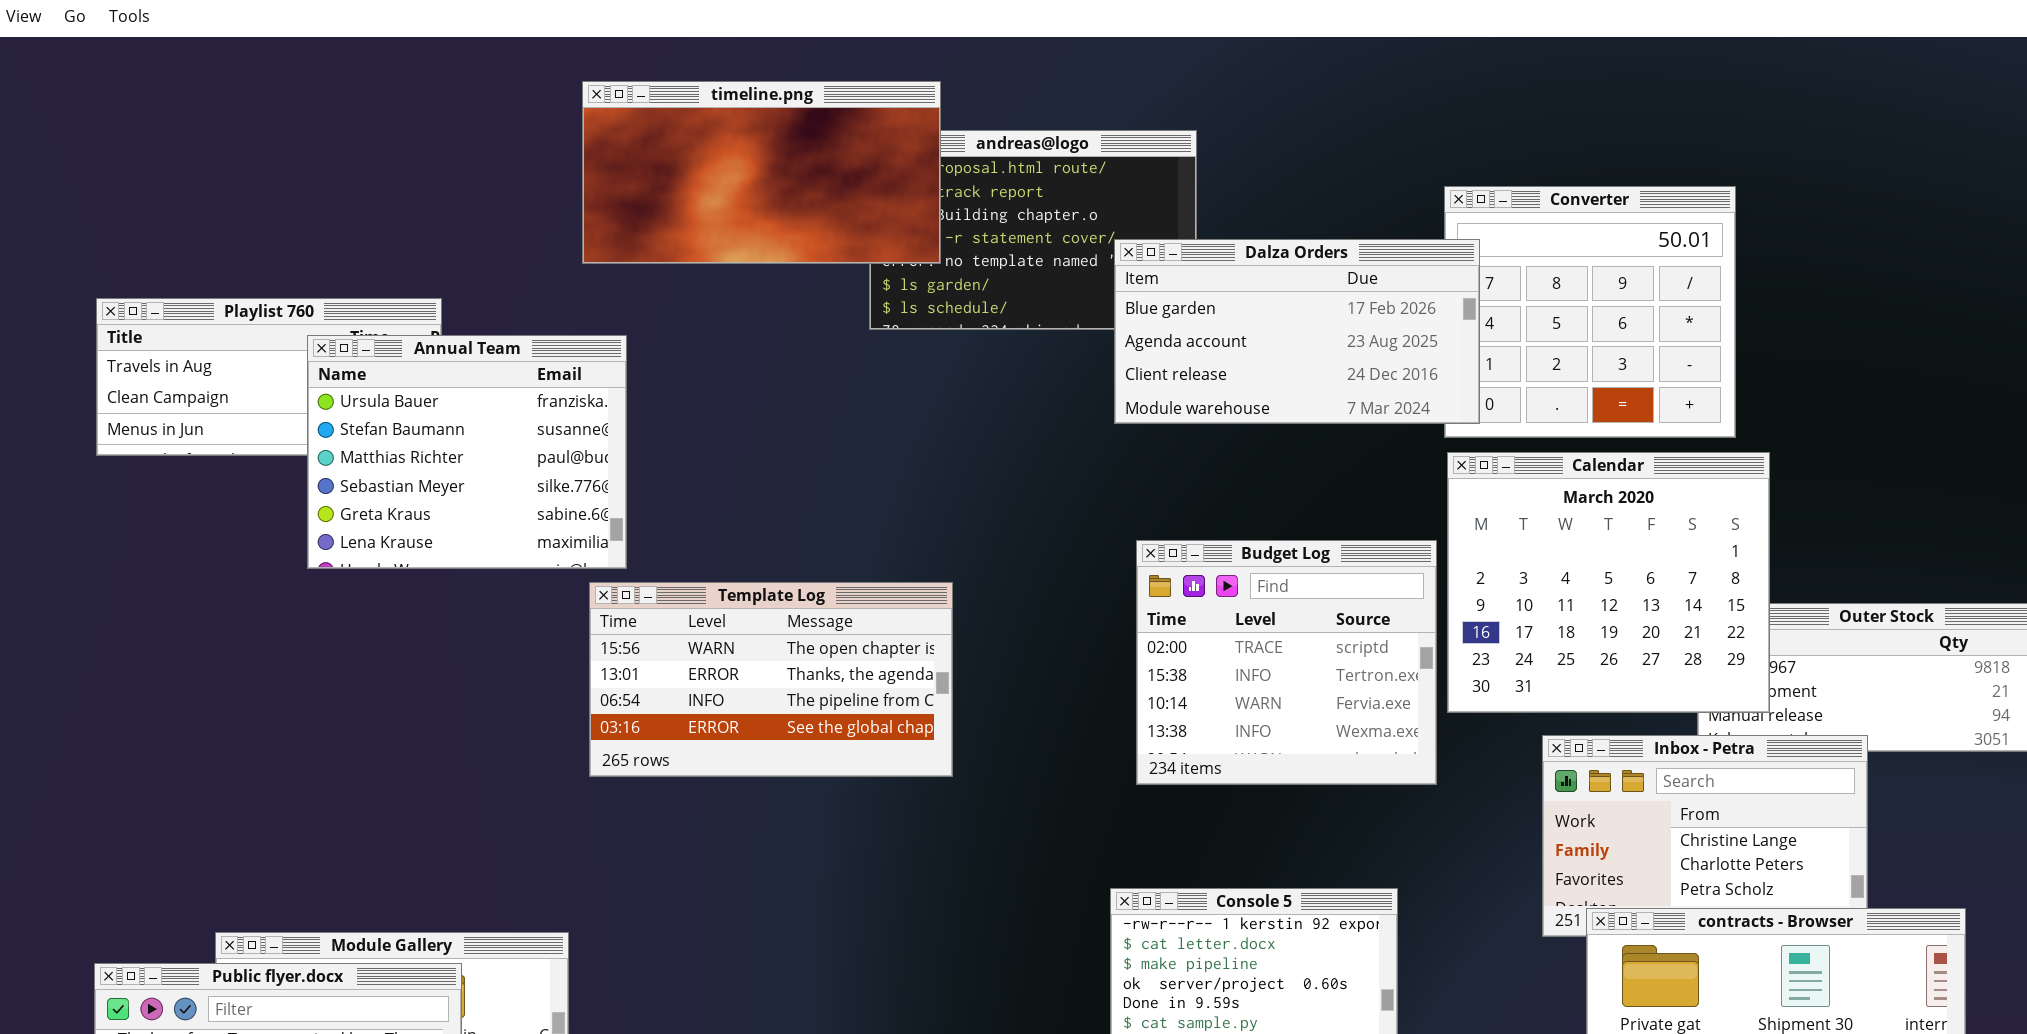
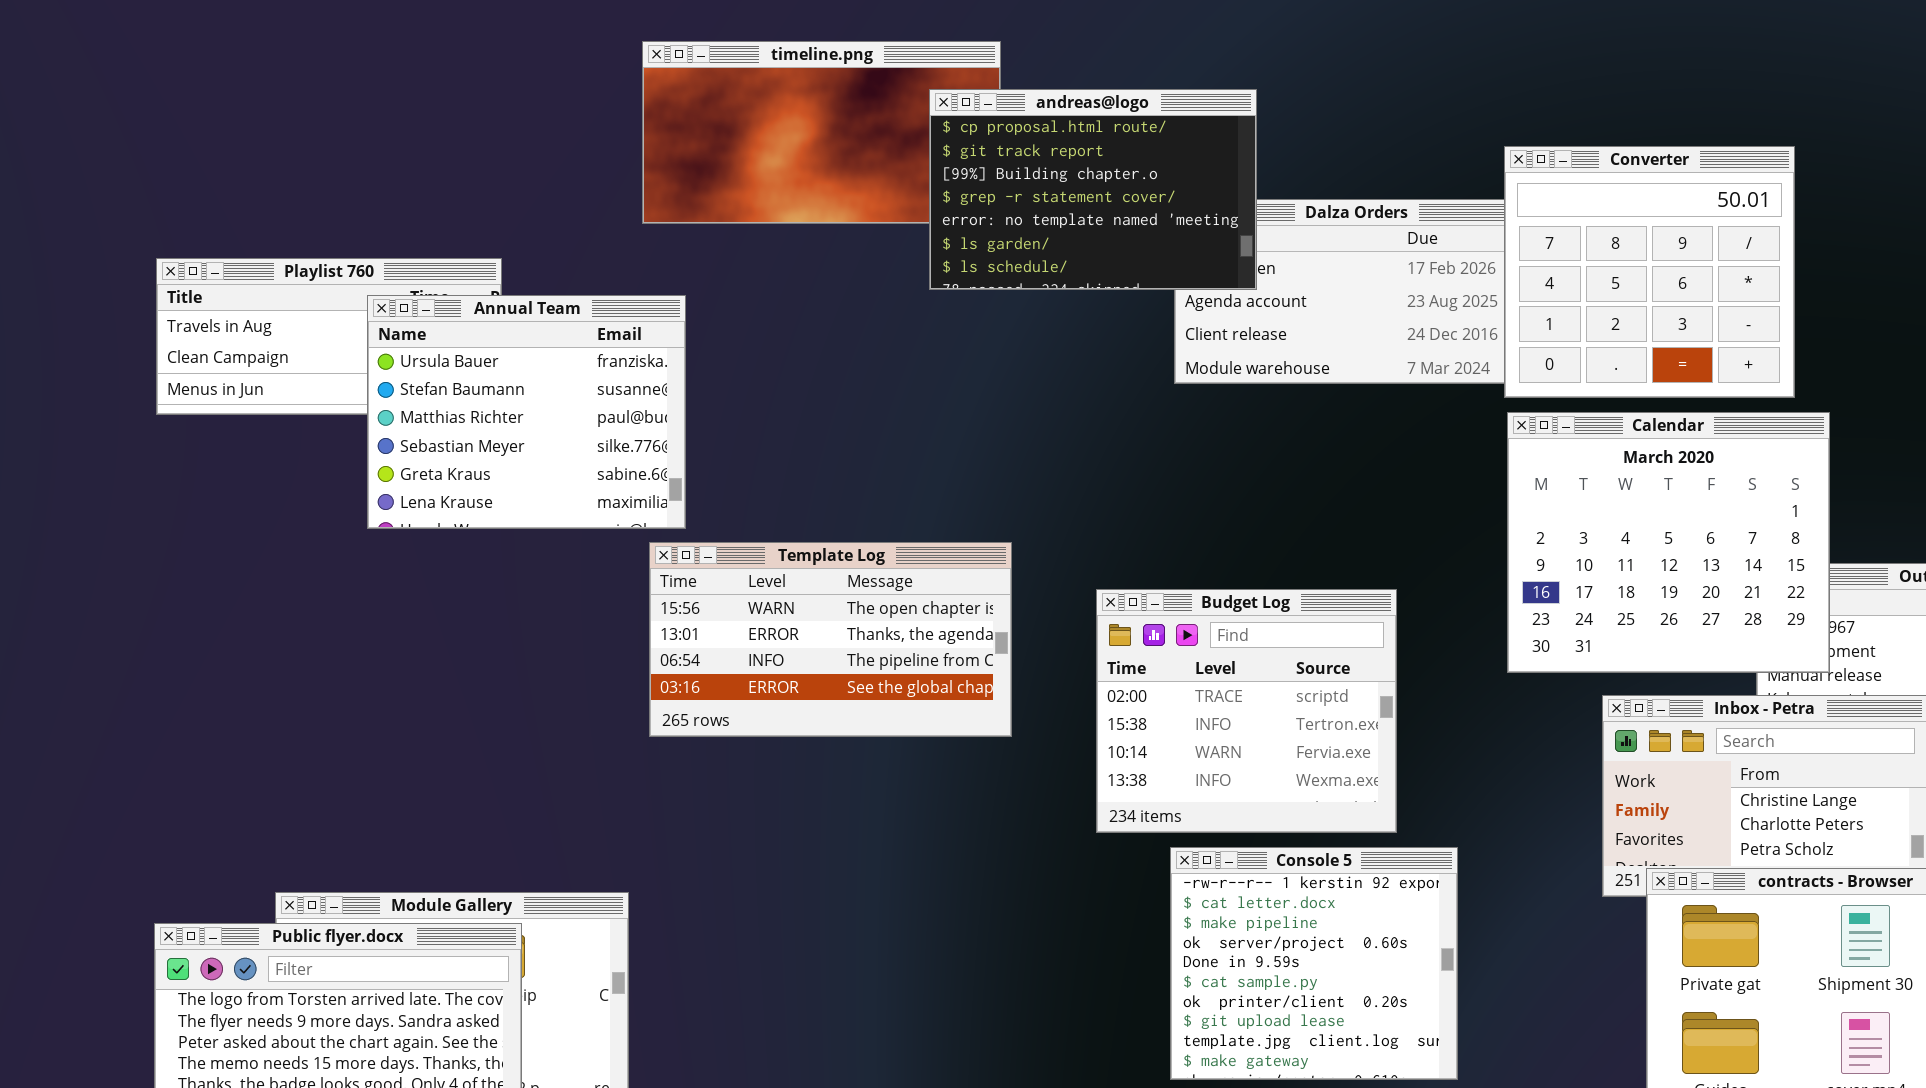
andreas@logo: [869,130,1197,330] -> [929,89,1257,290], raised
Converter: [1444,186,1736,438] -> [1504,146,1795,398], raised
Budget Log: [1136,540,1437,785] -> [1096,589,1397,833], moved

